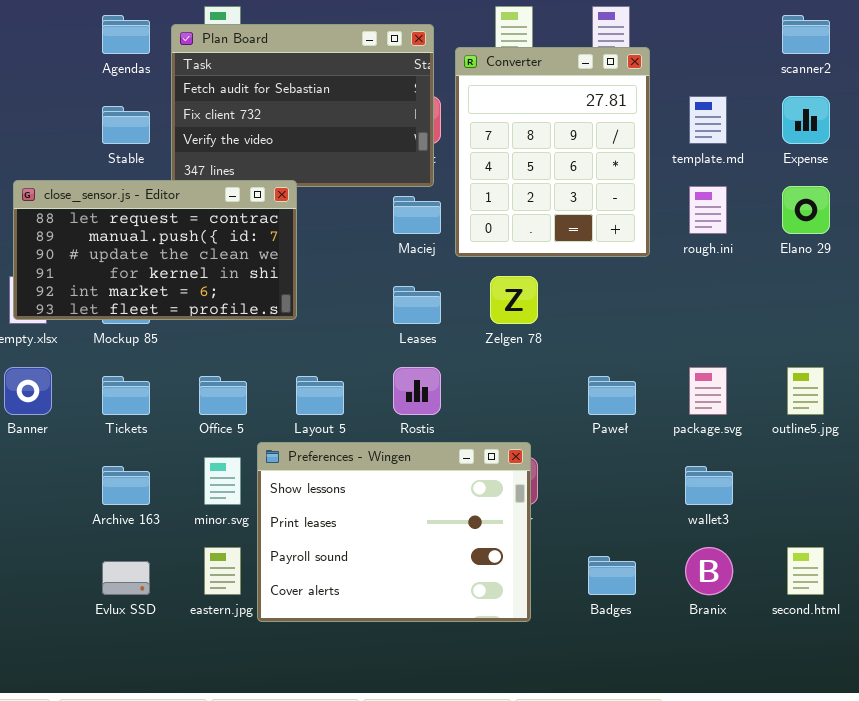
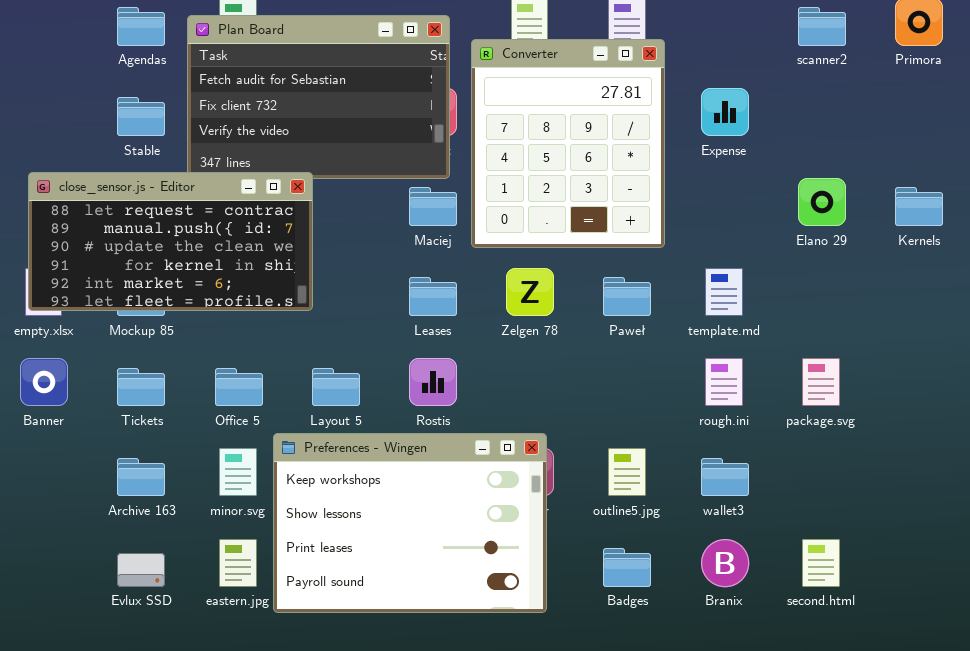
template.md: [689,96,727,144] -> [705,268,743,316], moved
Expense: [782,96,830,144] -> [701,88,749,136], moved
rough.ini: [689,186,727,234] -> [705,358,743,406], moved
package.svg: [689,367,727,415] -> [802,358,840,406], moved
outline5.jpg: [787,367,824,415] -> [608,448,646,496], moved
Paweł: [588,376,636,415] -> [603,277,651,316], moved
Preferences - Wingen: [257,442,531,622] -> [273,433,547,613], scrolled up 1 row

